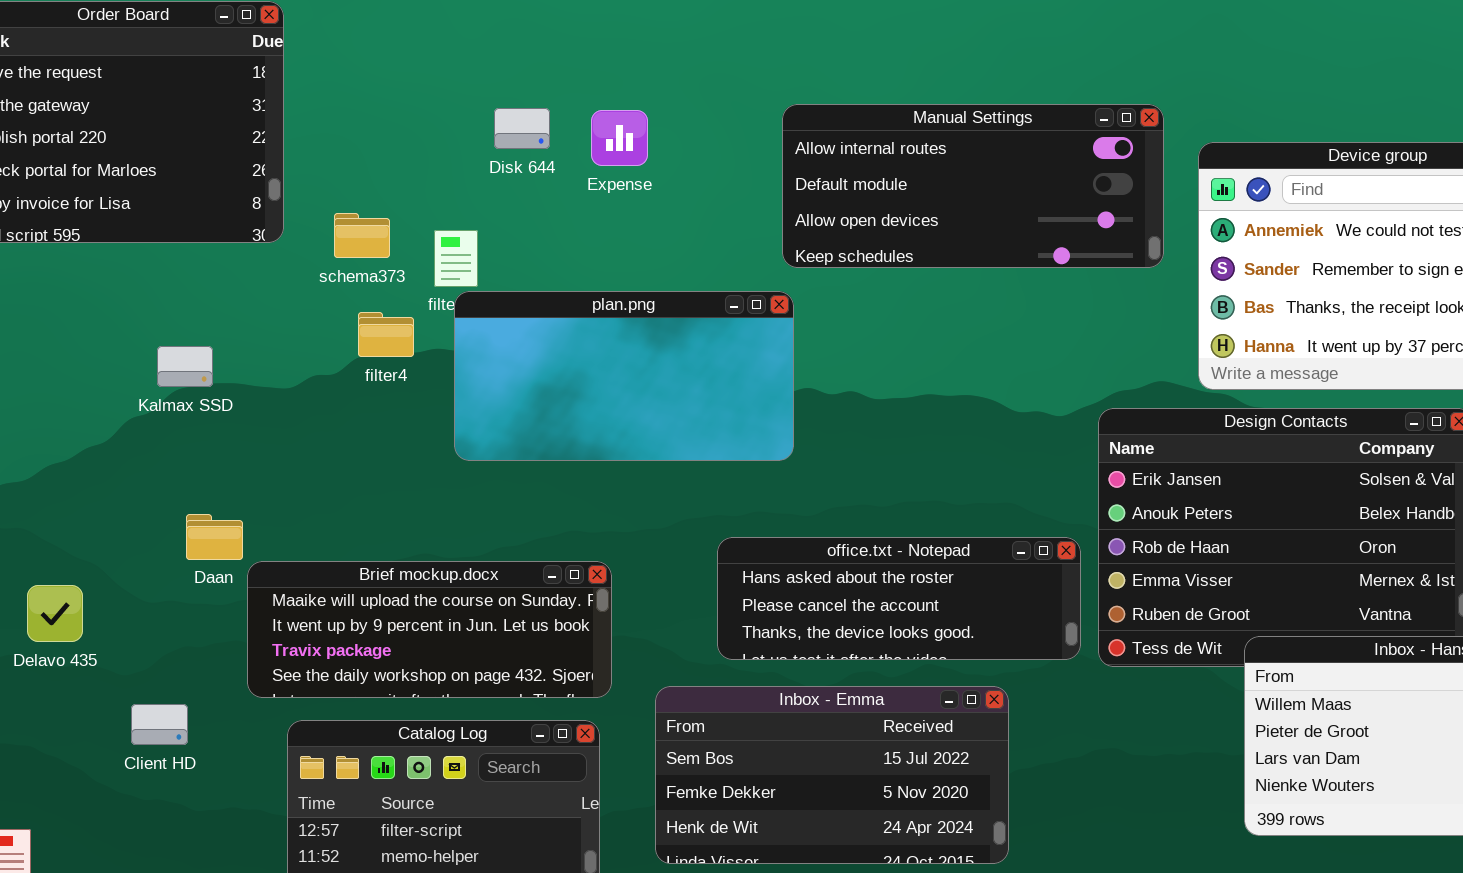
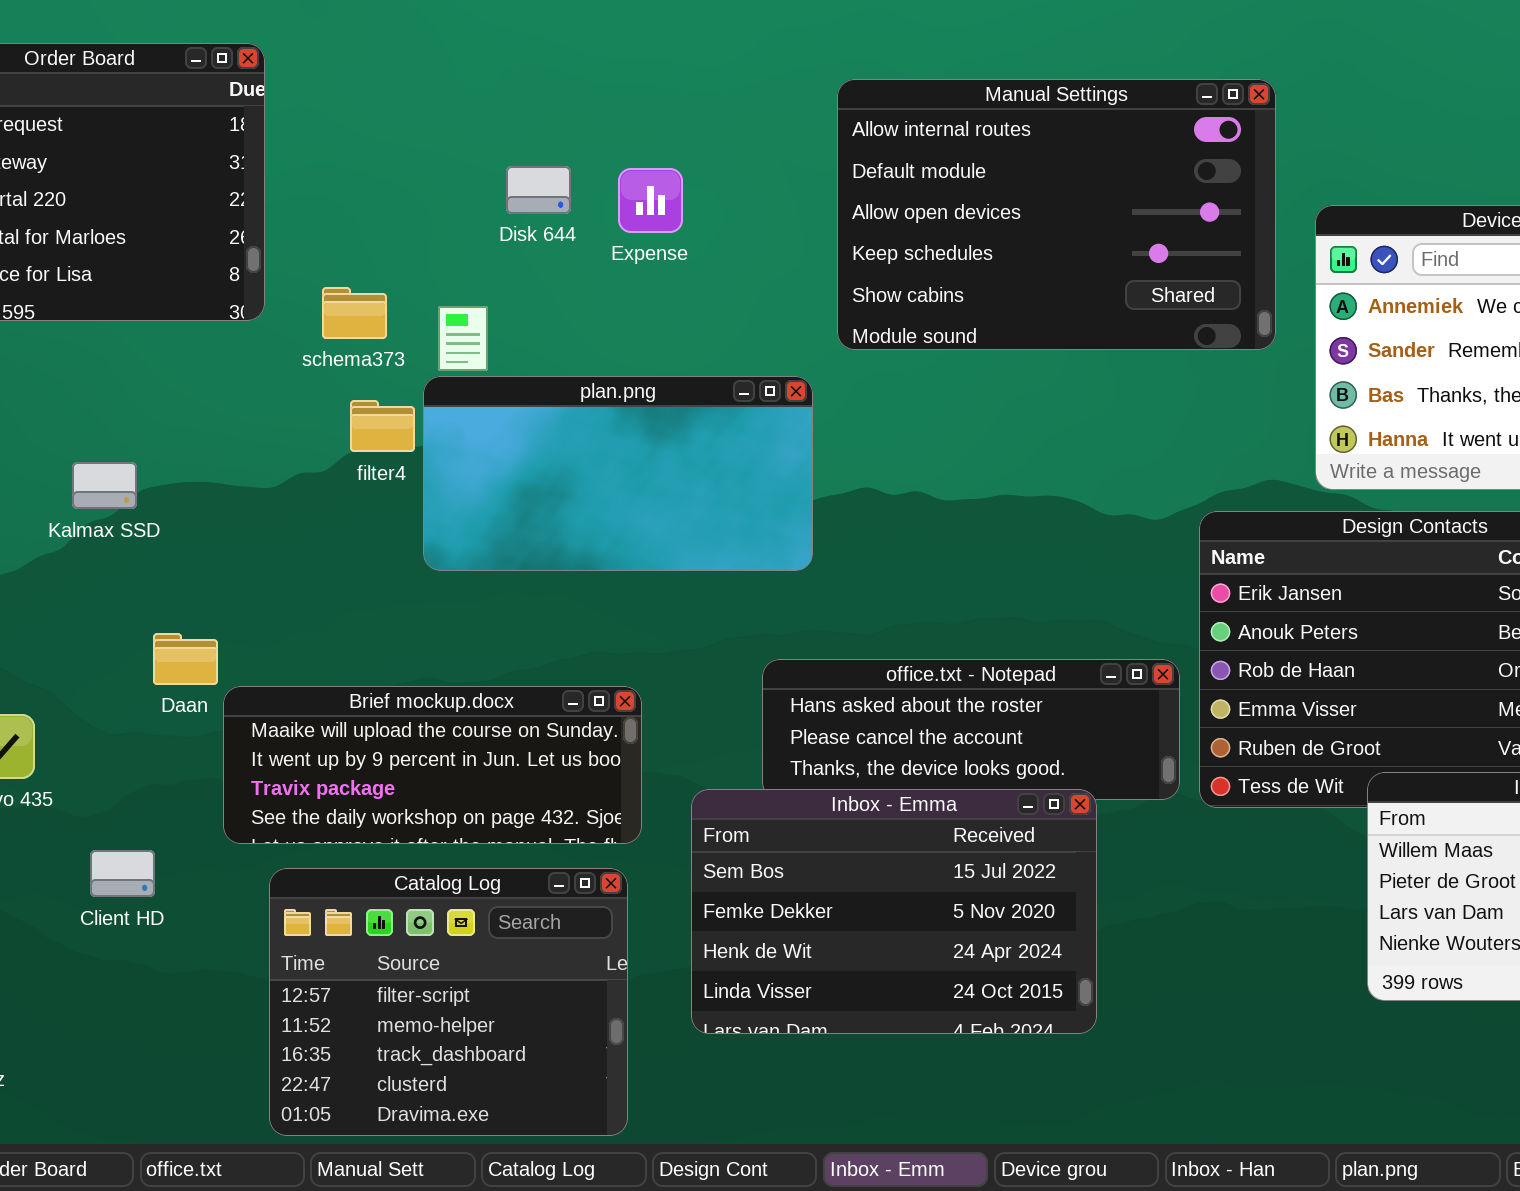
Manual Settings: [782,104,1164,268] -> [837,79,1276,350], resized
plan.png: [454,291,794,461] -> [423,376,813,571], moved
Kalmax SSD: [157,346,213,387] -> [72,462,137,509], moved
Inbox - Emma: [655,686,1009,864] -> [691,789,1097,1034], resized

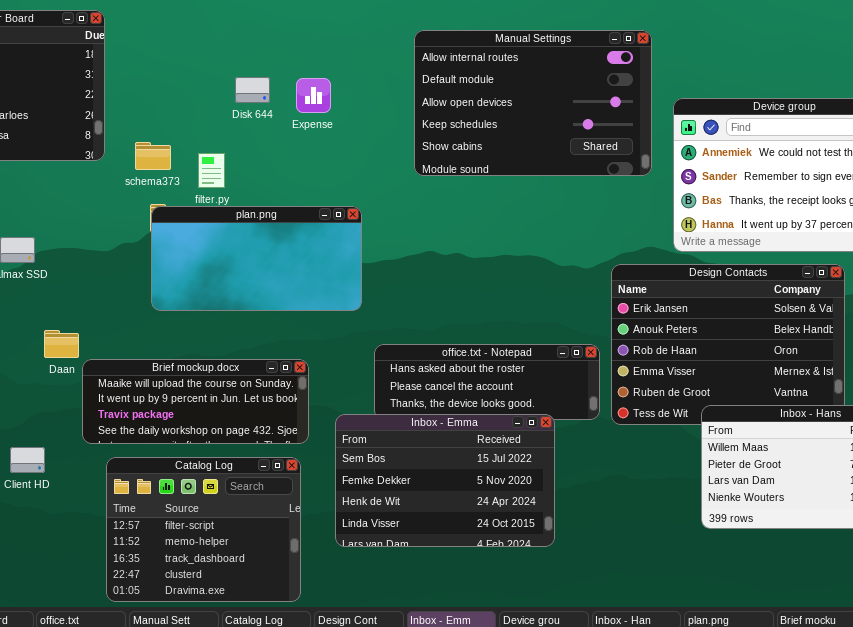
plan.png: [423,376,813,571] -> [151,206,362,311], moved

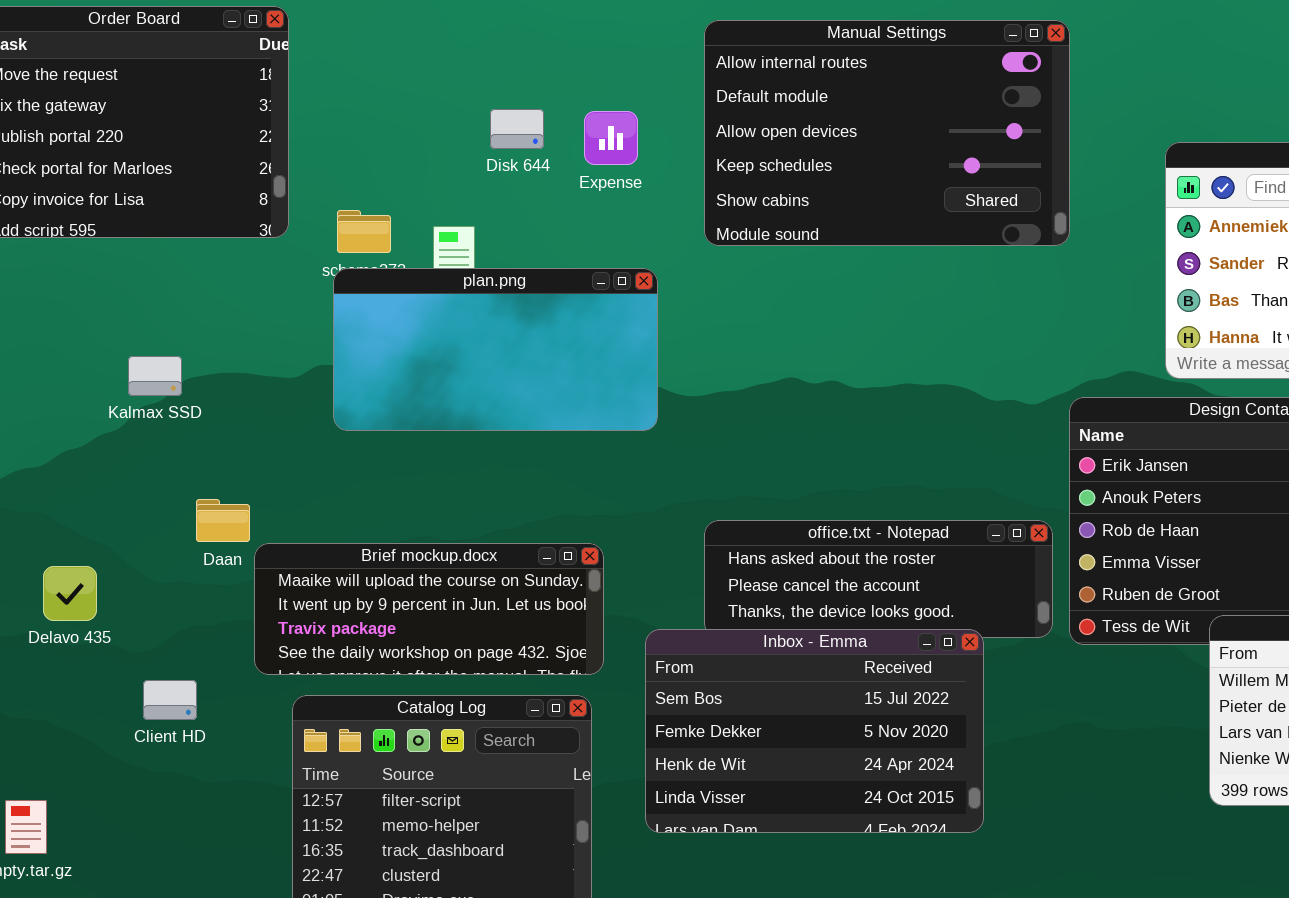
Manual Settings: [414,30,652,176] -> [704,20,1070,246], moved
plan.png: [151,206,362,311] -> [333,268,658,431], moved

